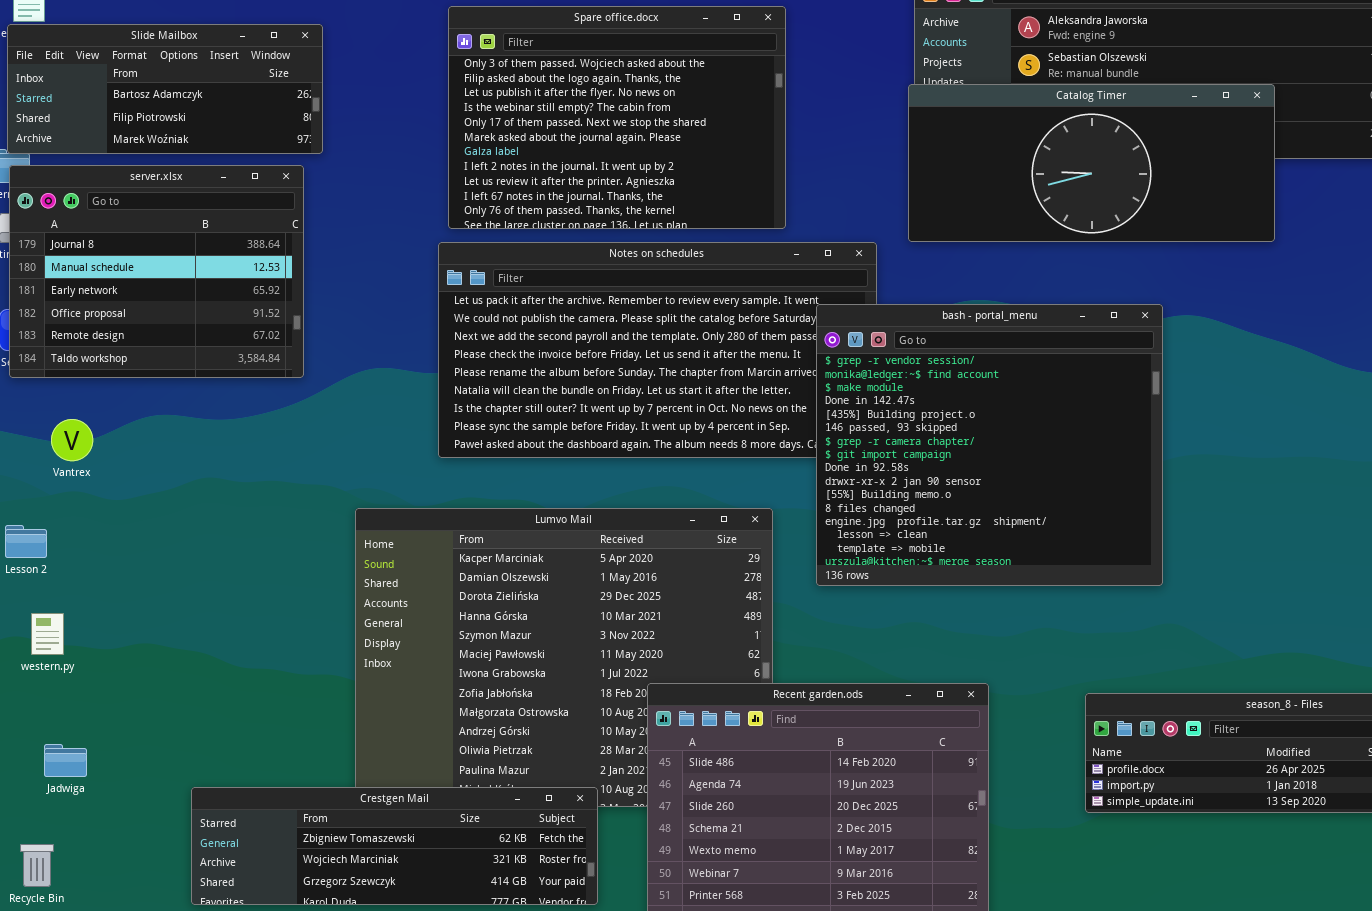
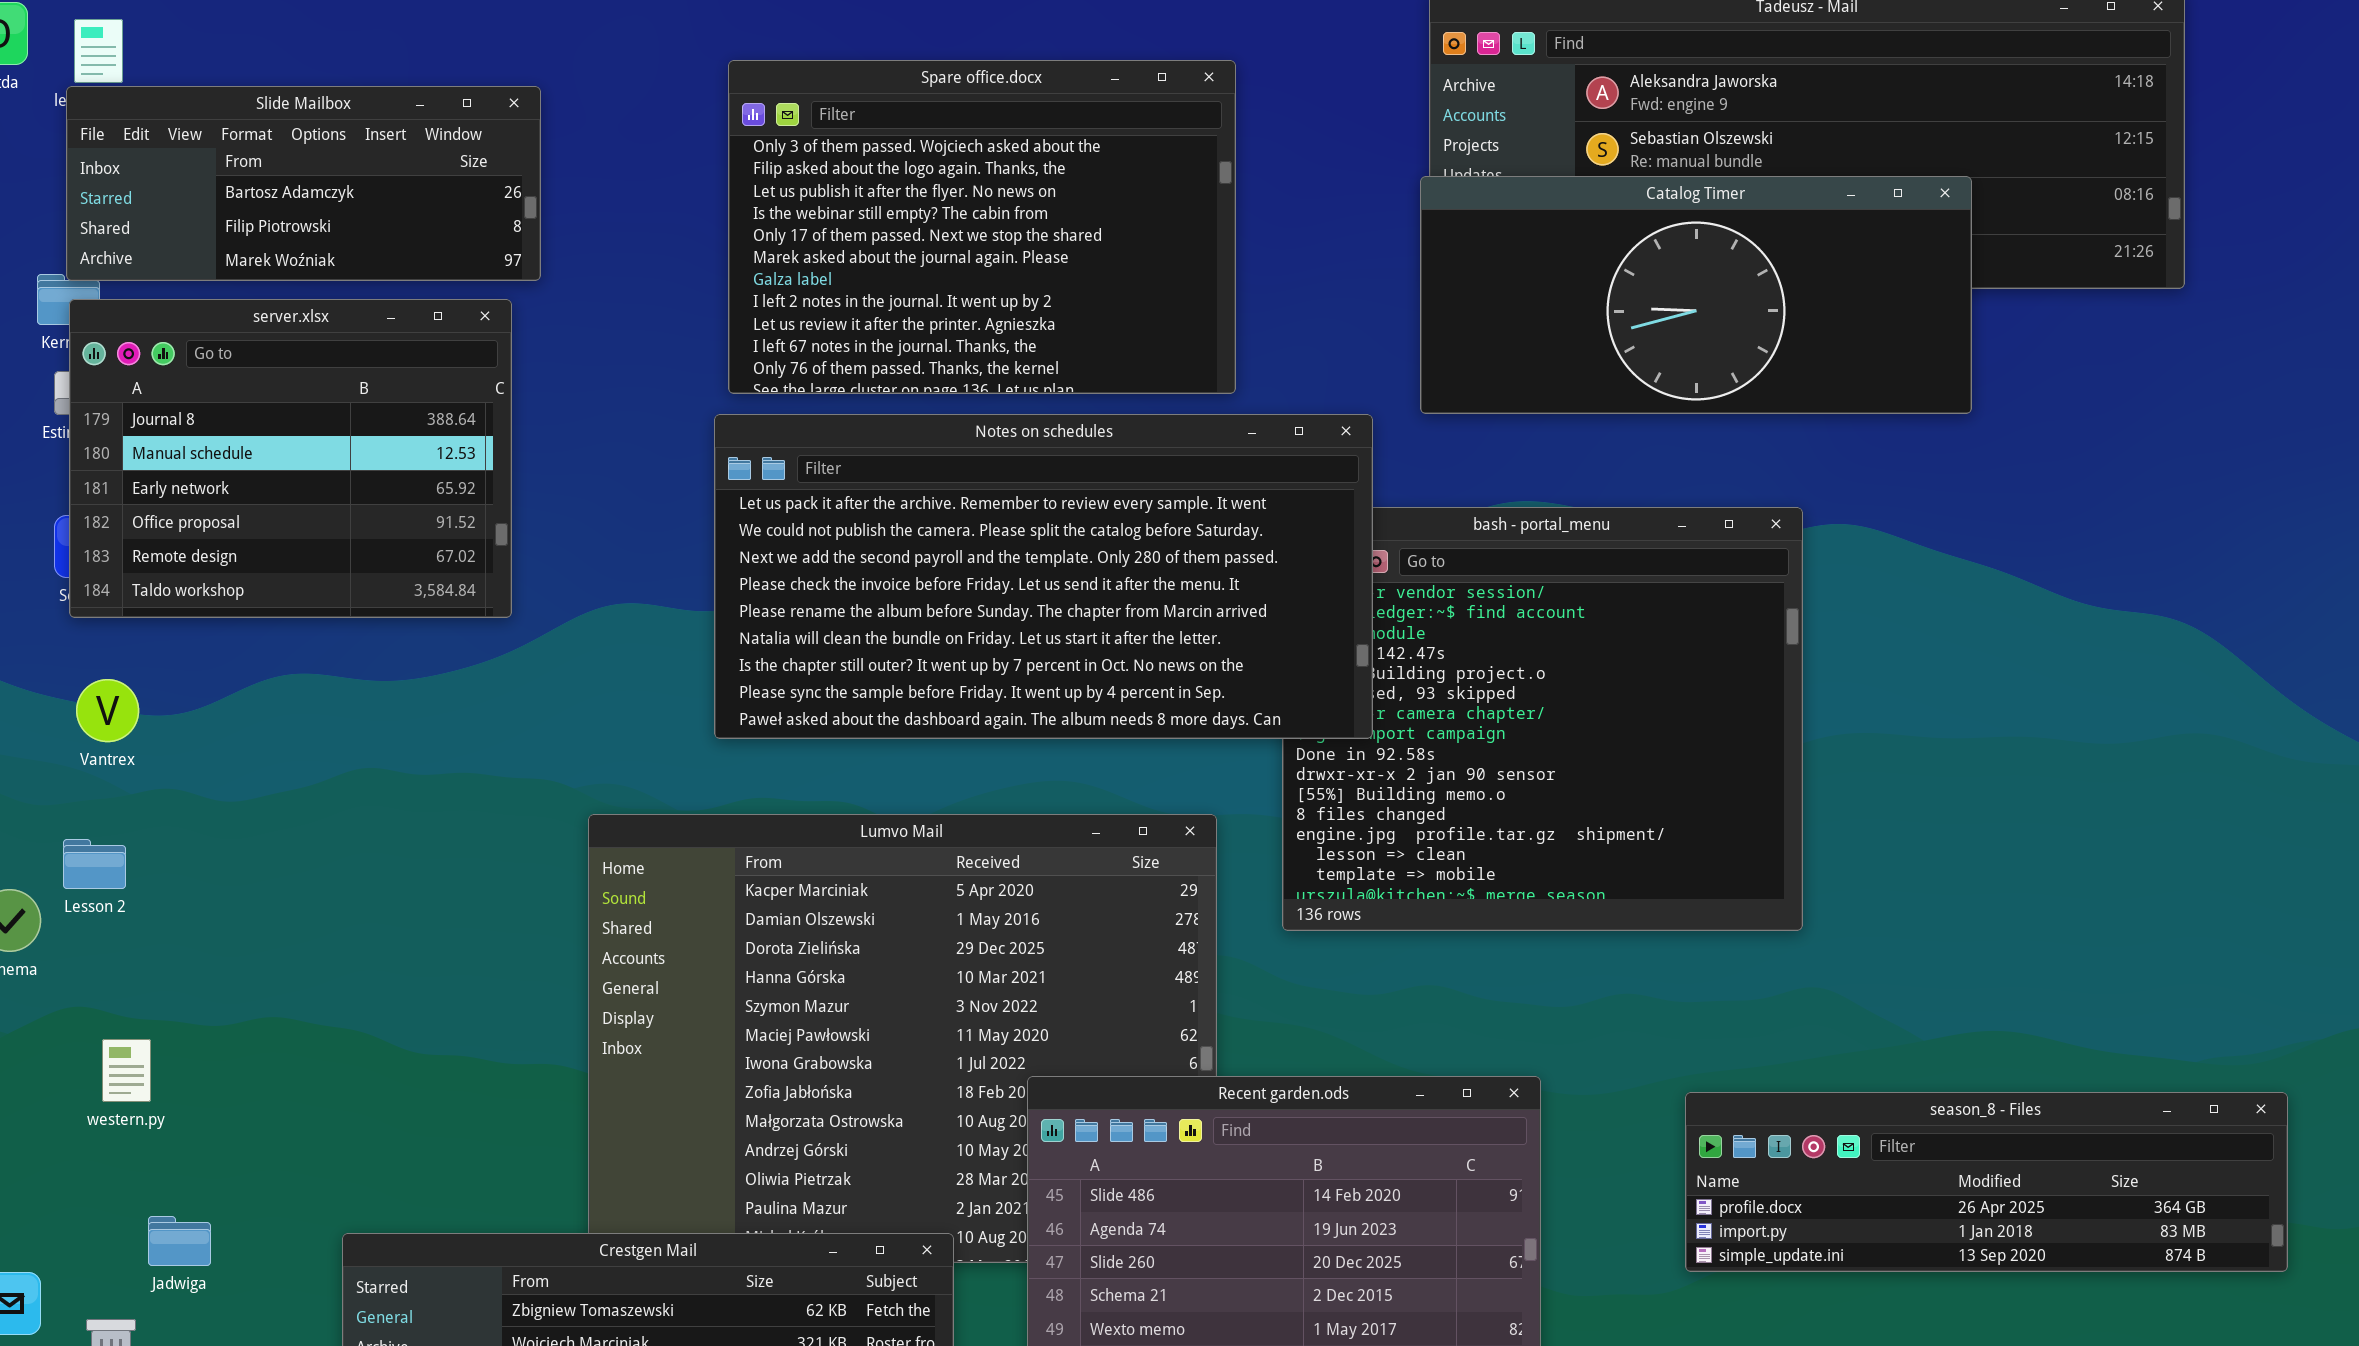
Notes on schedules: [438,242,877,458] -> [714,414,1373,739], raised
Vantrex: [51,419,93,461] -> [76,679,139,742], moved
western.py: [31,613,64,655] -> [102,1039,151,1102], moved
Jadwiga: [44,744,87,777] -> [148,1216,211,1266], moved

